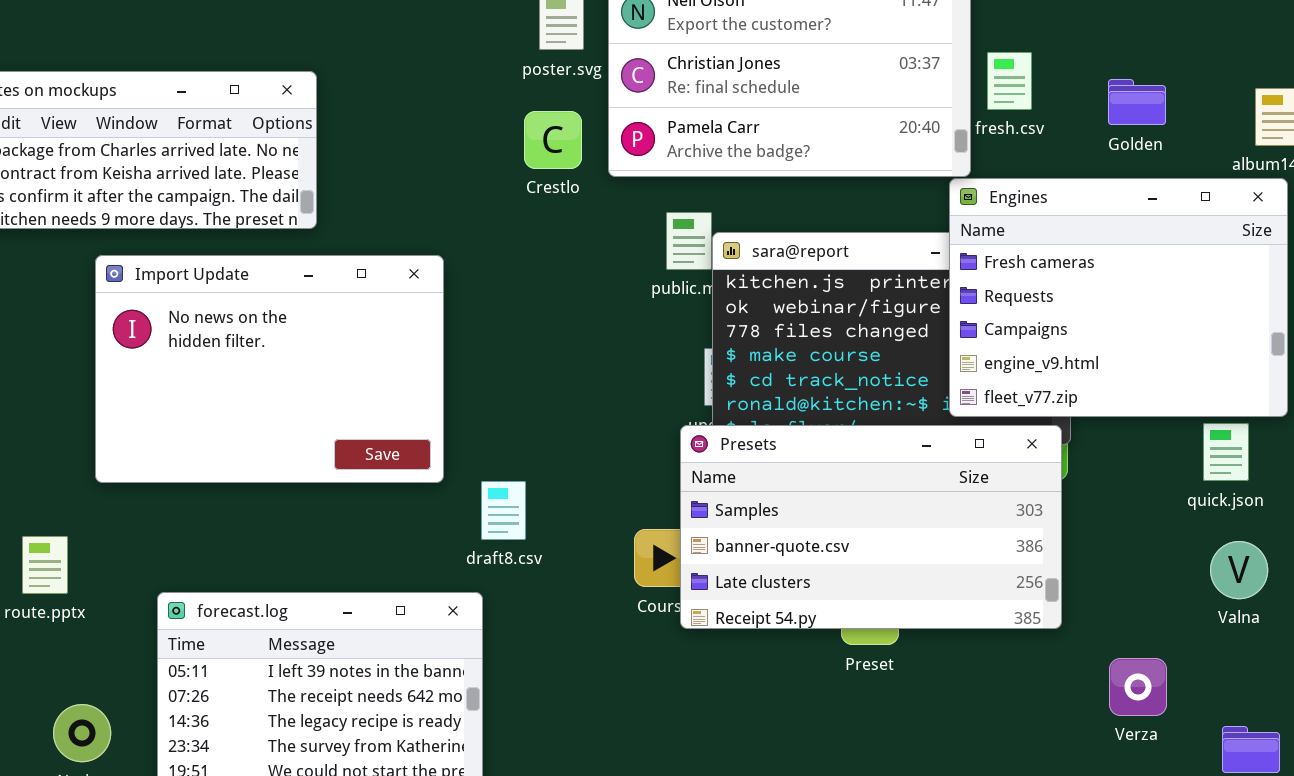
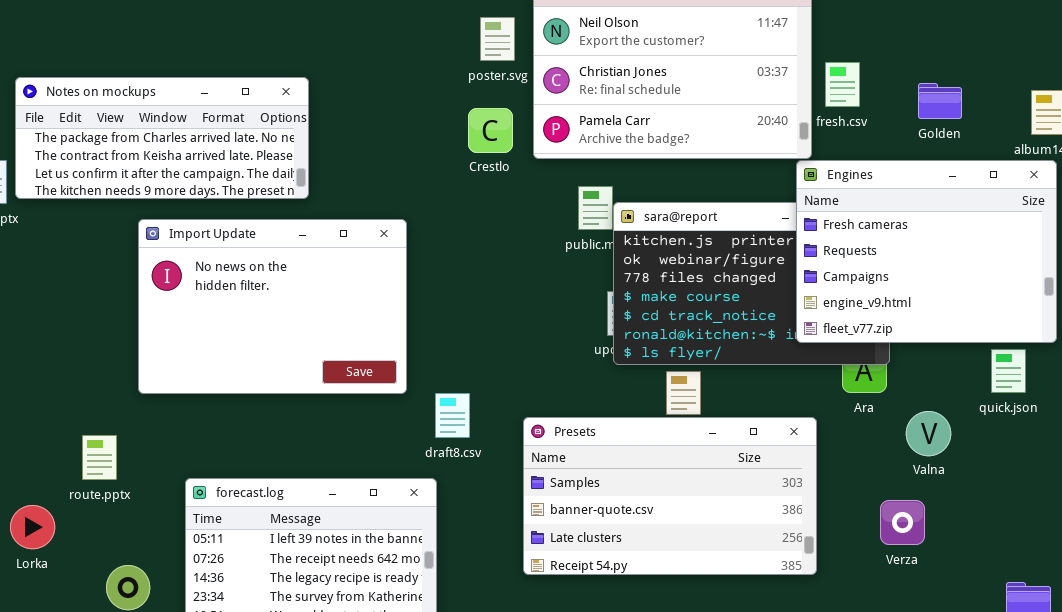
Presets: [680,425,1062,629] -> [523,417,817,575], moved
Valna: [1210,541,1268,599] -> [906,411,951,456], moved
Verza: [1109,658,1167,716] -> [880,500,925,545], moved

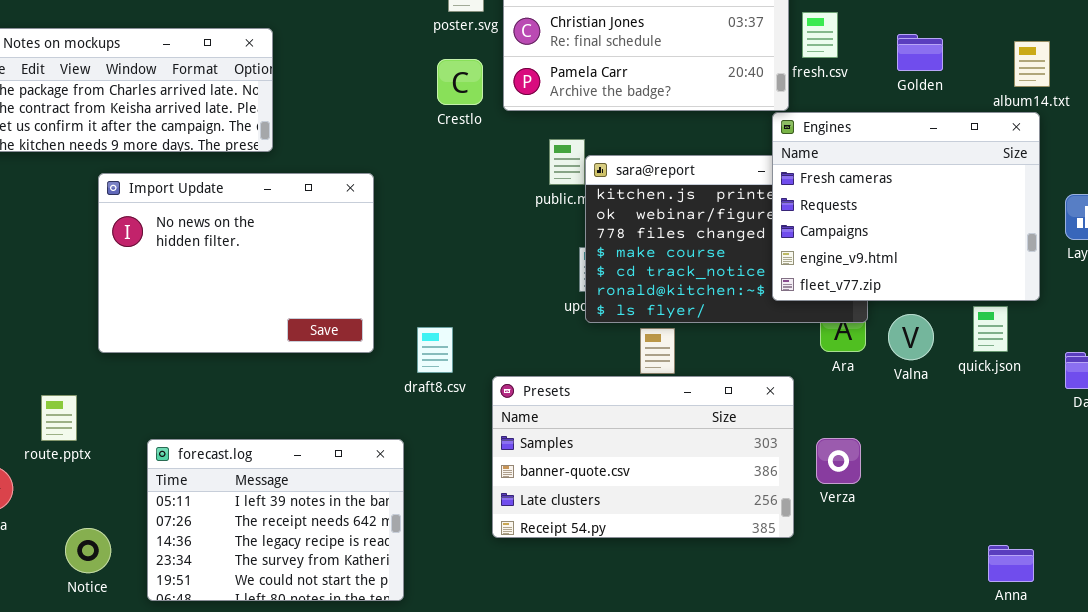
draft8.csv: [435,393,470,438] -> [417,327,453,373], moved
Valna: [906,411,951,456] -> [888,314,934,360], moved
Verza: [880,500,925,545] -> [816,438,861,484], moved

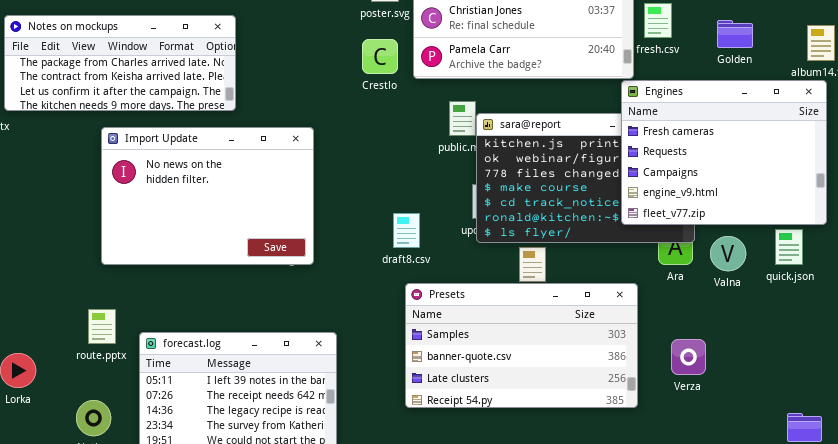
draft8.csv: [417,327,453,373] -> [393,213,420,248], moved
route.pptx: [41,395,77,441] -> [88,309,116,344], moved
Verza: [816,438,861,484] -> [671,339,706,375], moved

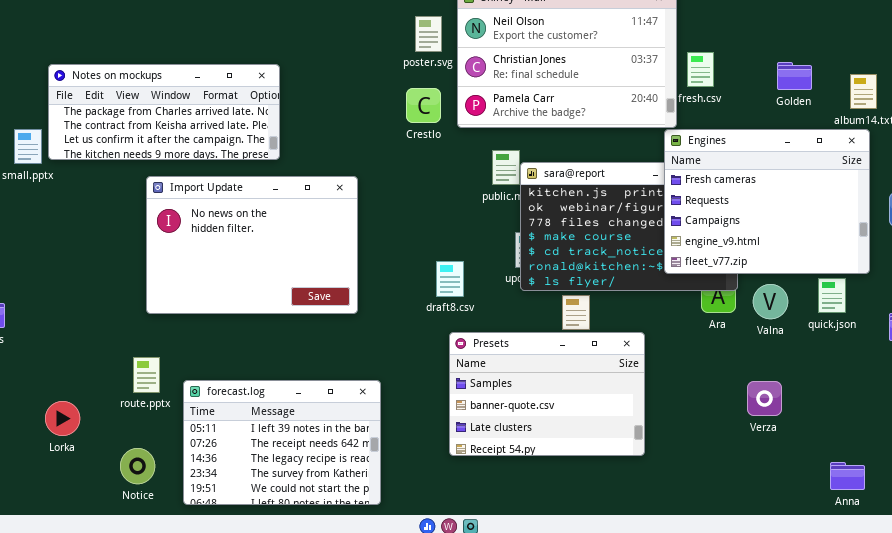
Golden: [717,20,753,48] -> [777,62,812,90], moved
Presets: [405,283,638,408] -> [449,332,645,456], resized
Verza: [671,339,706,375] -> [747,381,782,416], moved

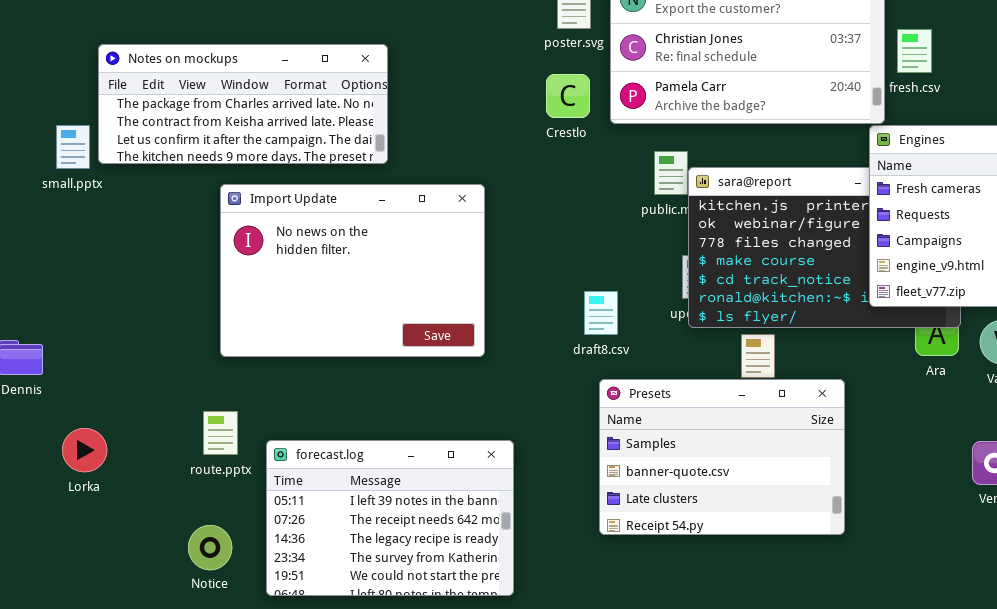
Lorka: [45,401,80,436] -> [62,428,107,472], moved

